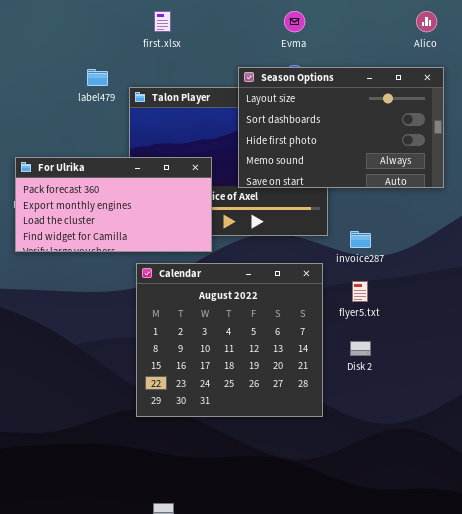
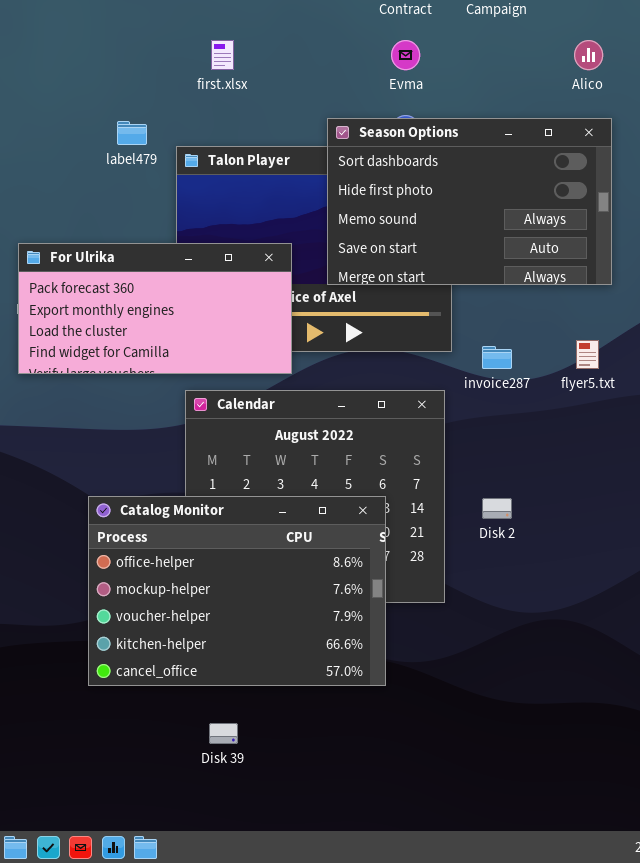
Season Options: [238,67,444,188] -> [327,118,612,285], scrolled down 1 row
flyer5.txt: [352,281,368,302] -> [576,340,599,369], moved
Catalog Monitor: none -> [88,496,386,686], opened

